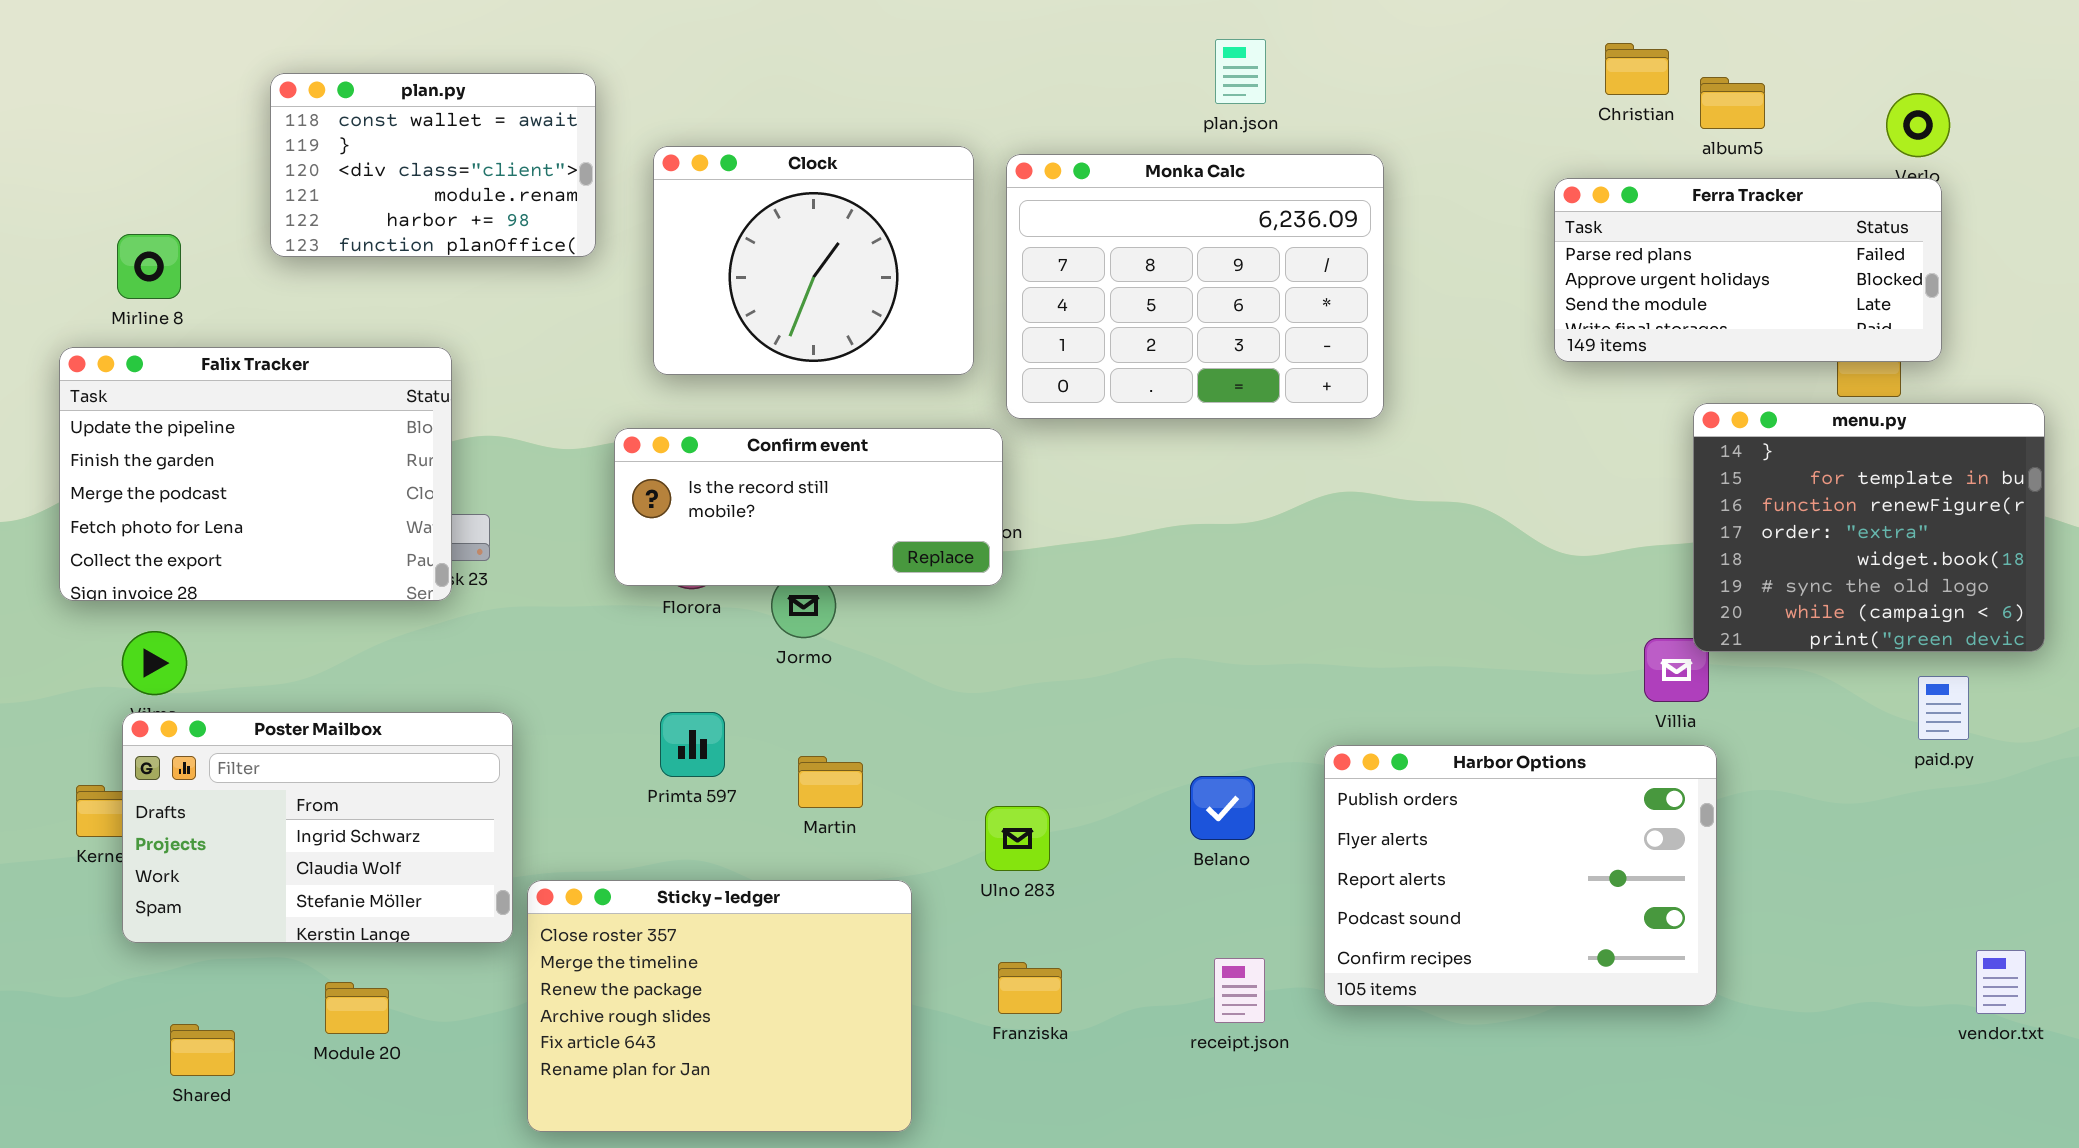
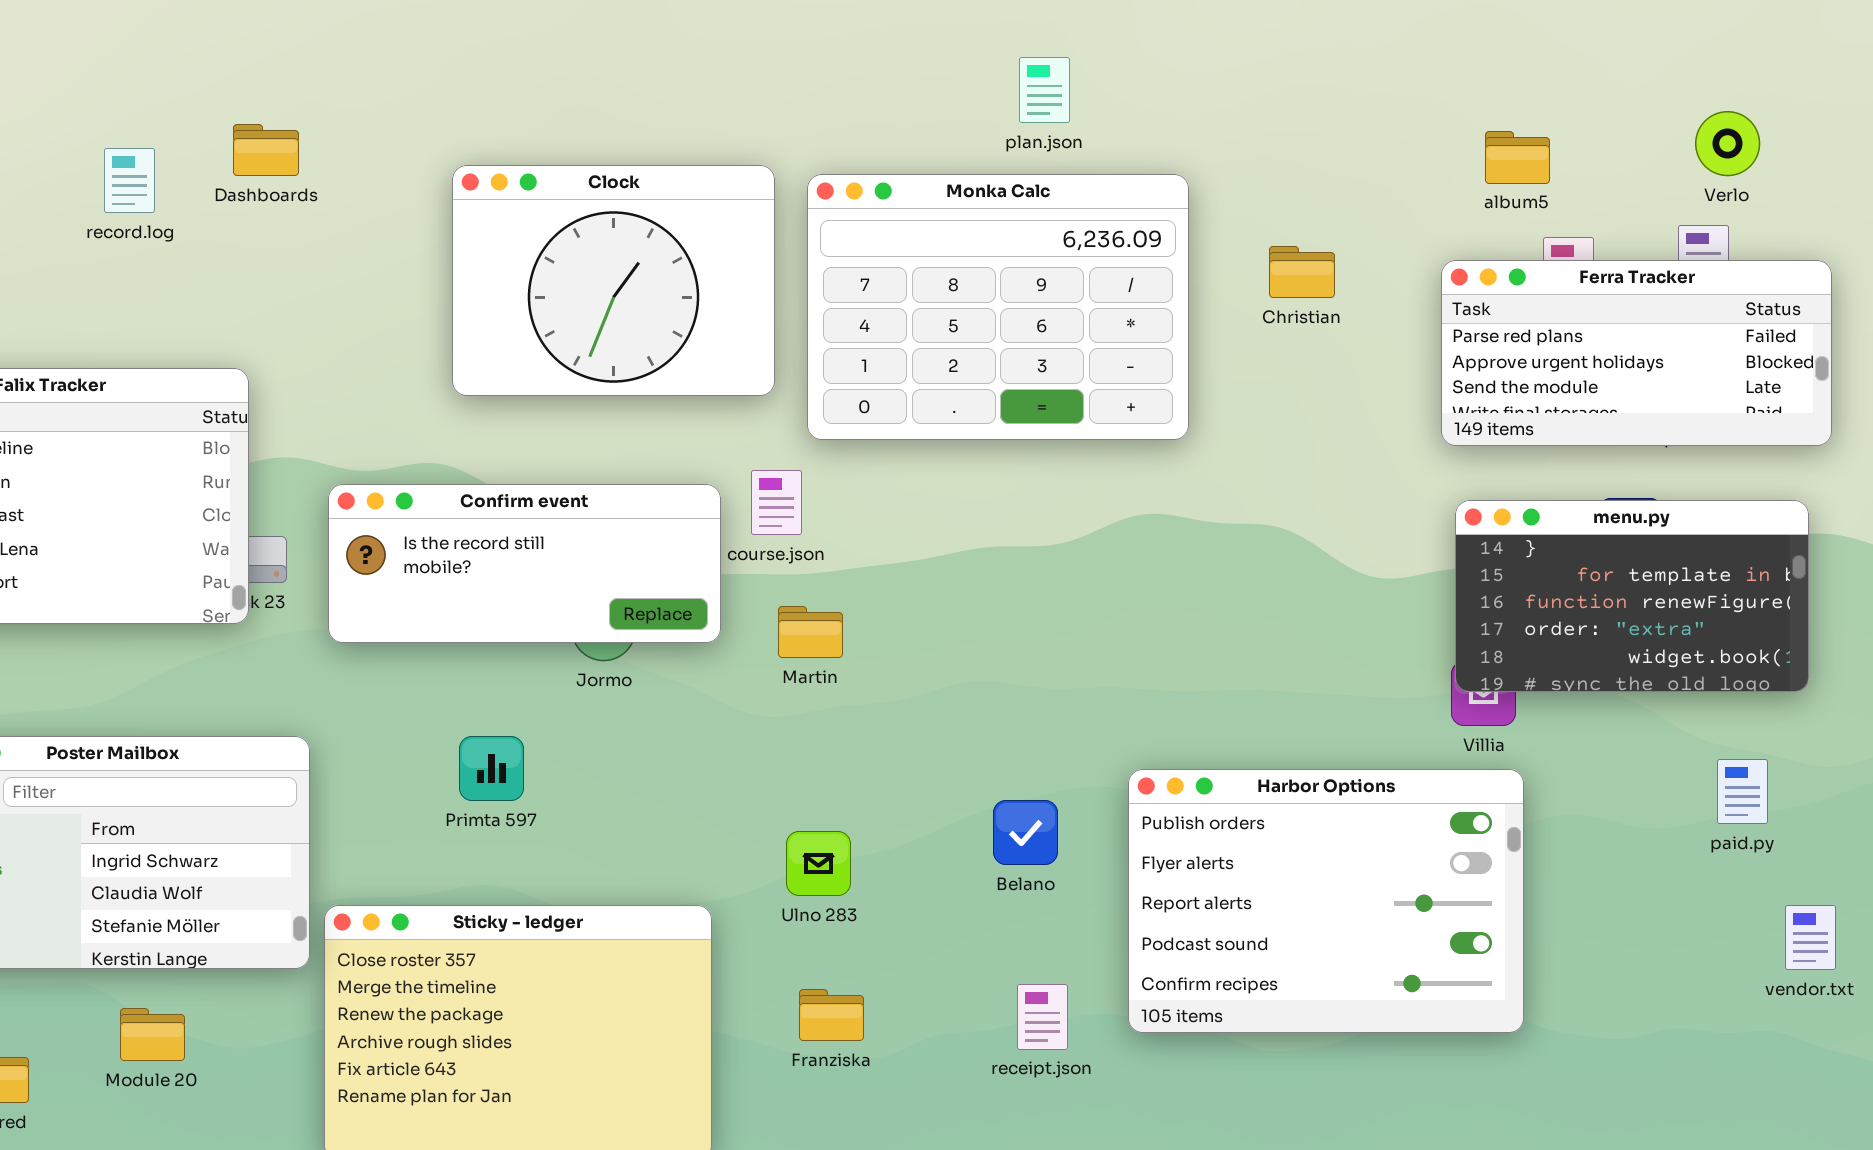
Christian: [1605,43,1669,95] -> [1269,246,1335,298], moved
plan.py: [270,73,596,257] -> none, closed
album5: [1700,77,1765,129] -> [1485,131,1550,184], moved
Ferra Tracker: [1554,178,1942,362] -> [1441,260,1832,446], moved
menu.py: [1693,403,2045,652] -> [1455,500,1809,692], moved, resized
Confirm event: [614,428,1003,586] -> [328,484,721,643], moved
paid.py: [1918,676,1969,740] -> [1717,759,1768,824], moved
Martin: [798,756,863,808] -> [778,606,843,658], moved
vendor.txt: [1976,950,2026,1014] -> [1785,905,1836,970], moved

